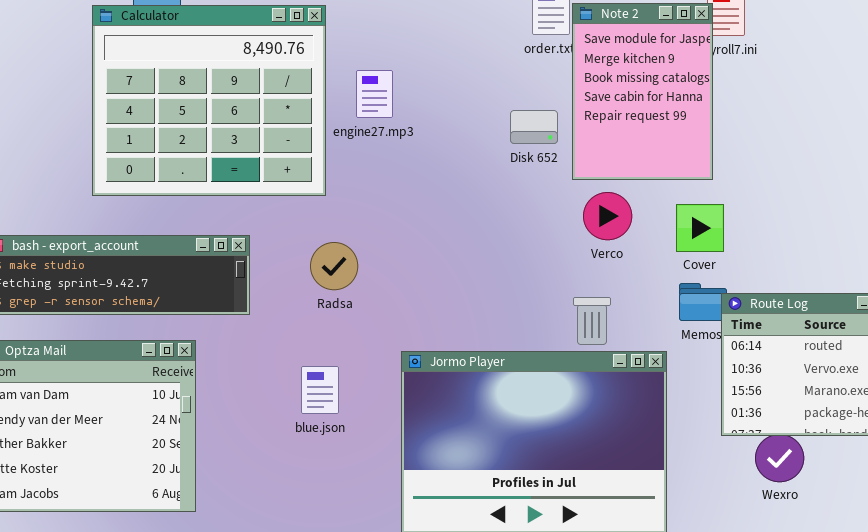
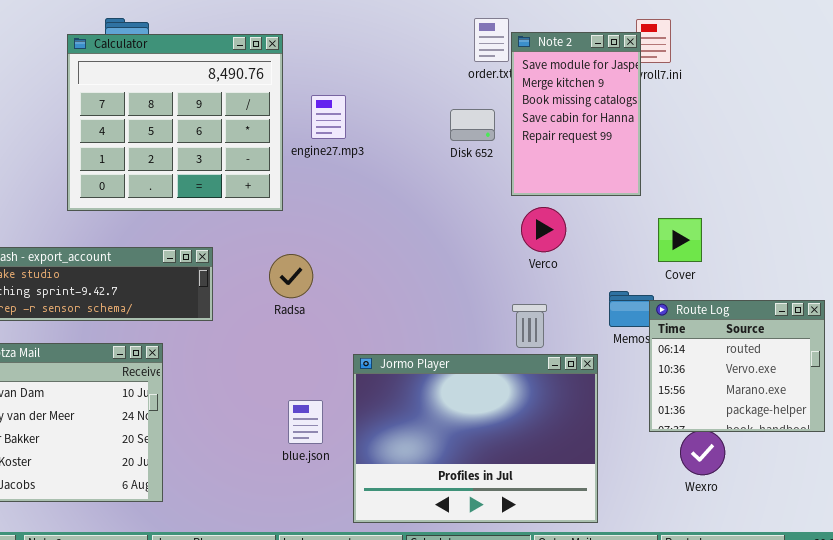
Disk 652: [510,110,558,144] -> [450,109,495,141], moved
Cover: [676,204,724,252] -> [658,218,702,262], moved
blue.json: [301,366,339,414] -> [288,400,323,444], moved

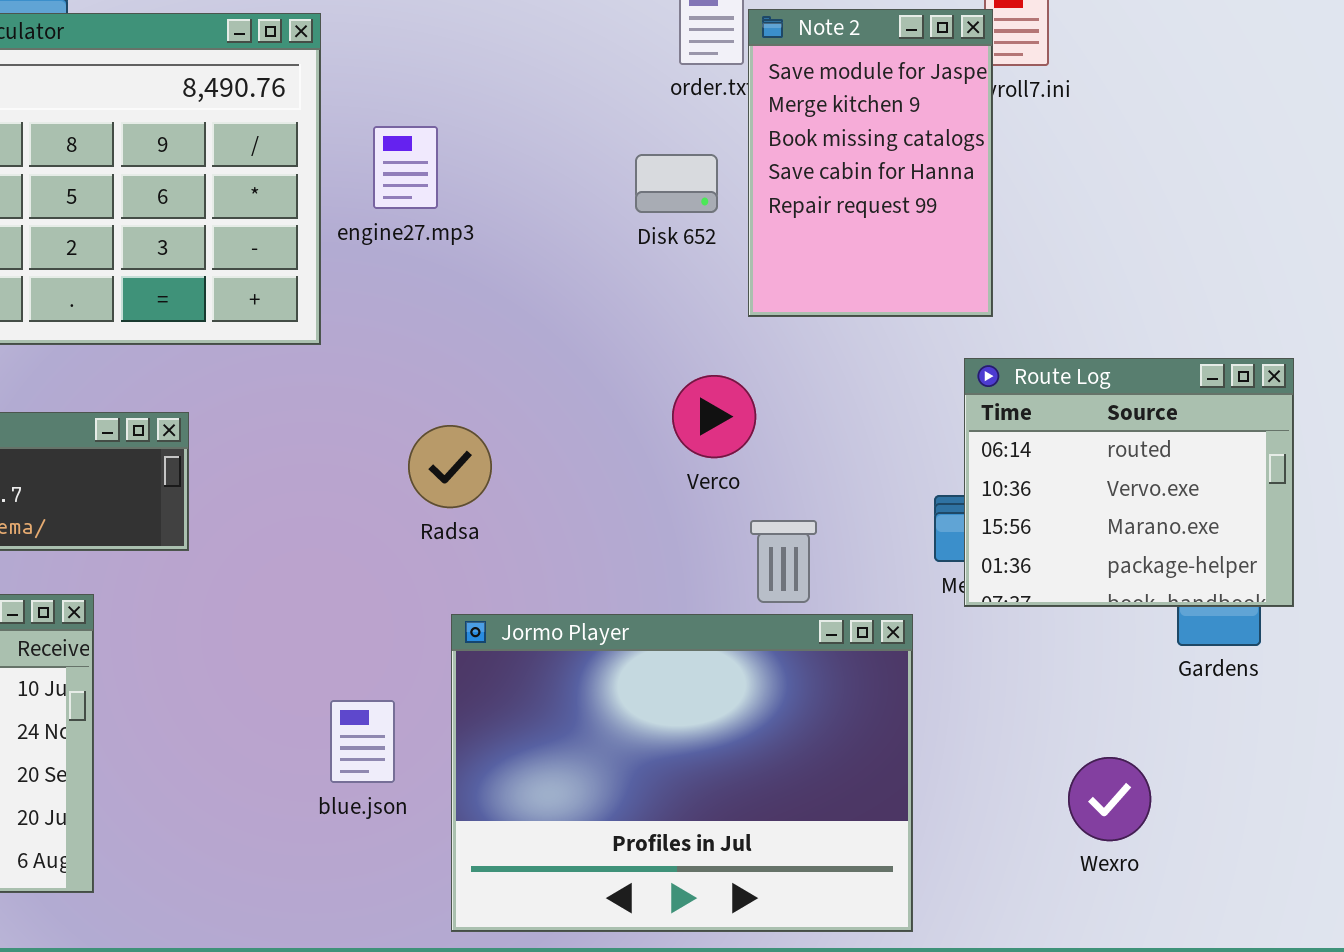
Verco: [521,207,566,252] -> [672,375,756,458], moved
Radsa: [269,254,313,298] -> [408,425,492,508], moved
Route Log: [649,300,825,432] -> [964,358,1294,607], moved

